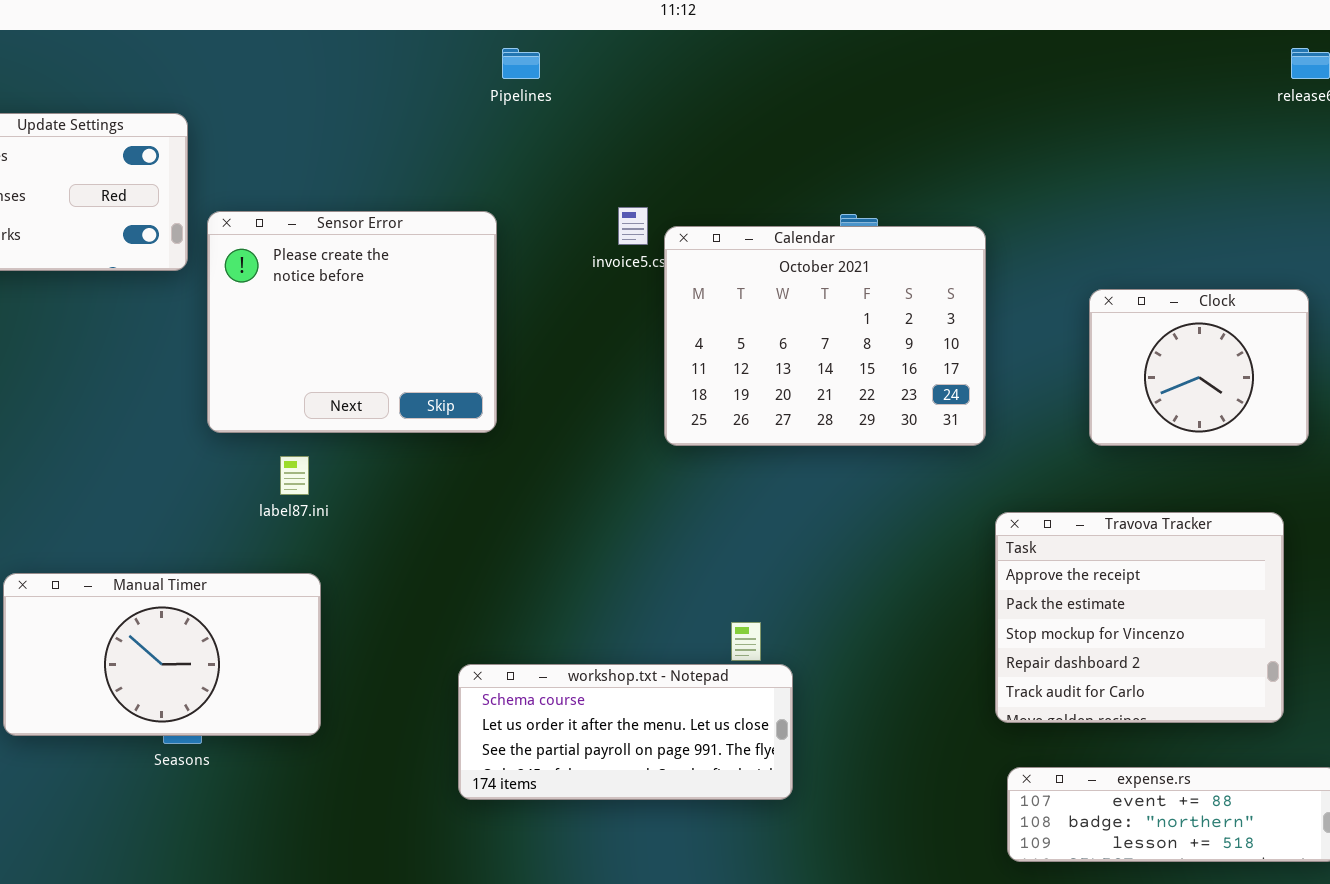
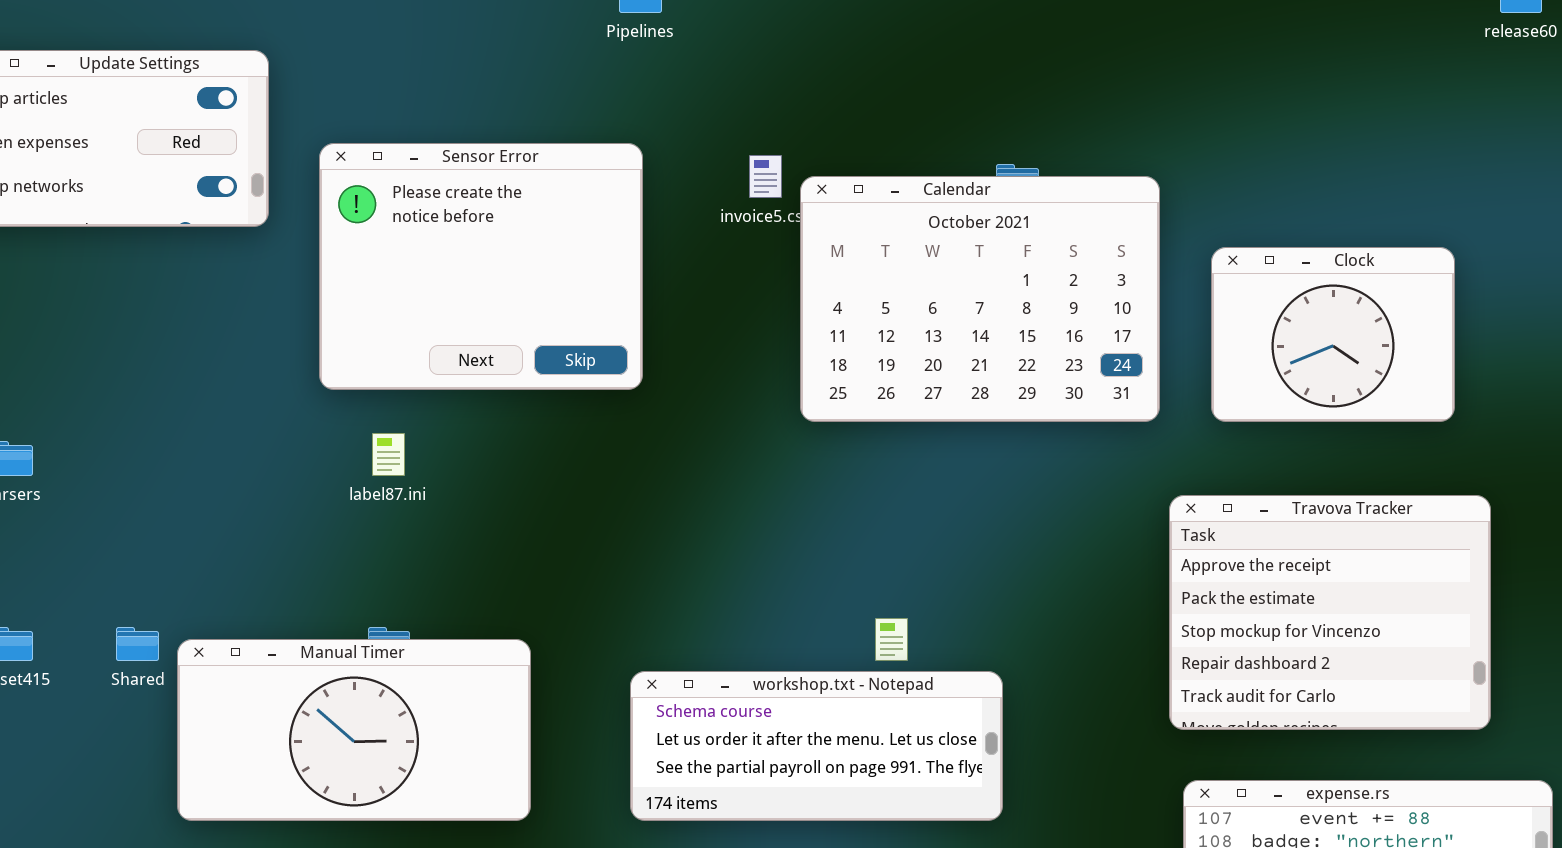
Sensor Error: [207,211,497,433] -> [319,143,643,390], moved
Clock: [1089,289,1309,446] -> [1211,247,1455,422], moved
Manual Timer: [3,573,321,736] -> [177,639,531,821], moved
workshop.txt - Notepad: [458,664,793,800] -> [630,671,1003,821], moved

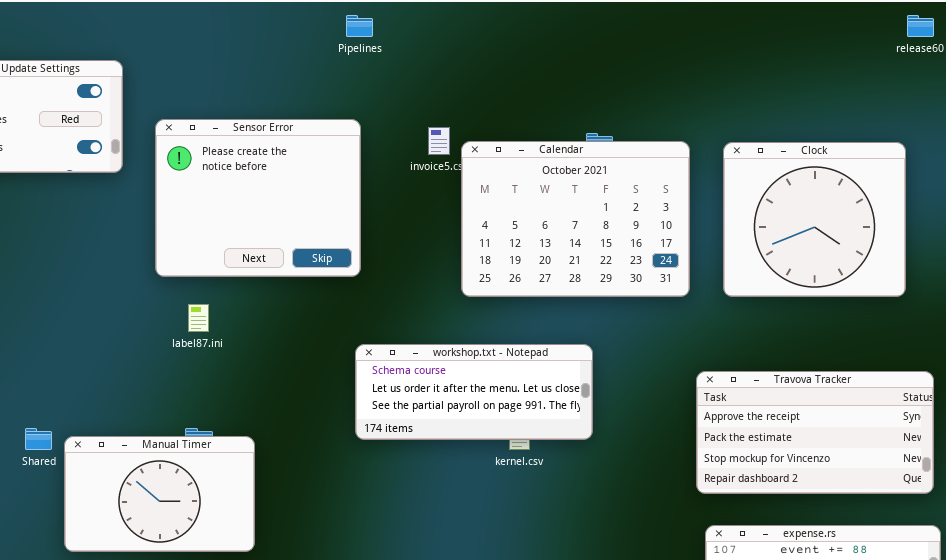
Clock: [1211,247,1455,422] -> [723,142,906,297], resized
Travova Tracker: [1169,495,1491,730] -> [696,371,934,494], resized
Manual Timer: [177,639,531,821] -> [64,436,255,552], resized
workshop.txt - Notepad: [630,671,1003,821] -> [355,344,593,440], moved

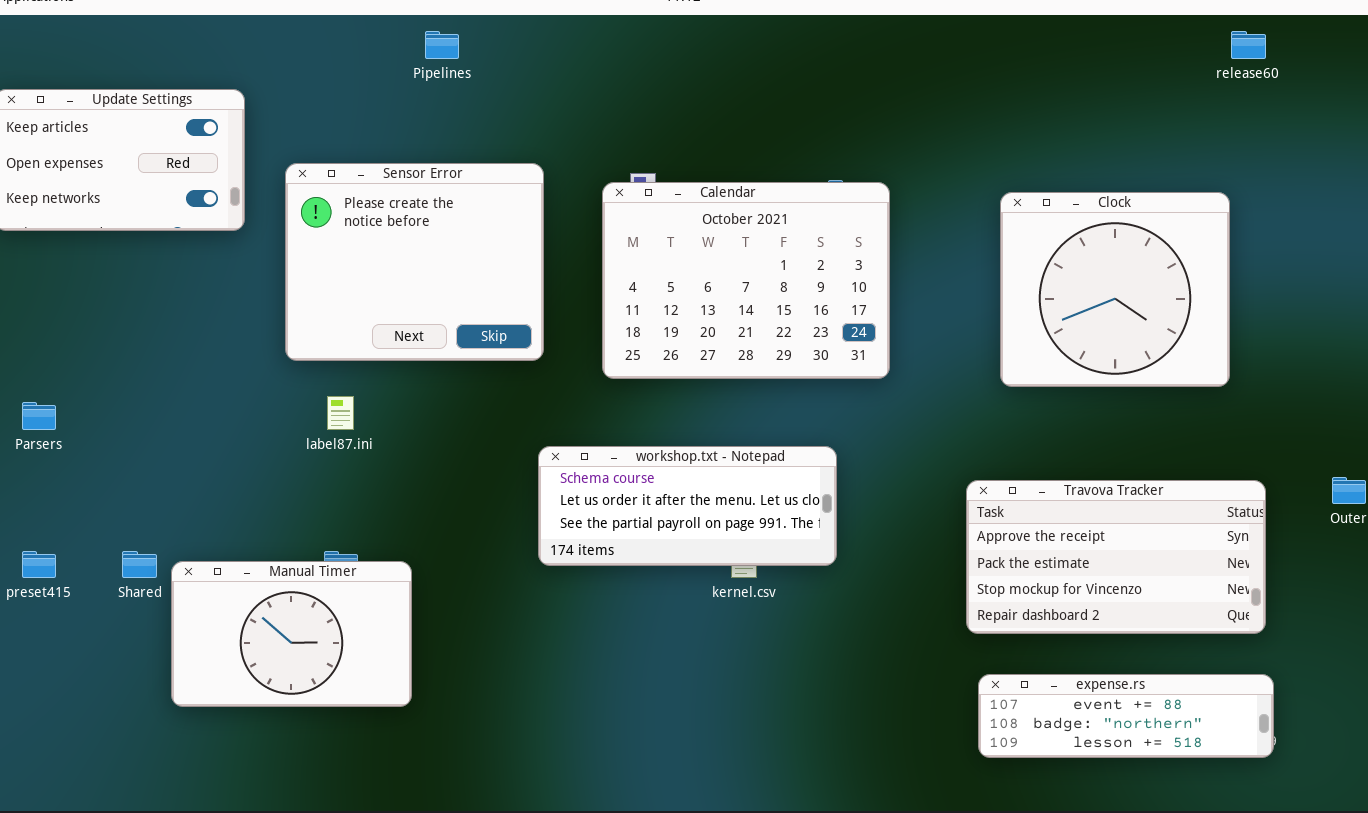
Pipelines: [346,15,373,37] -> [425,31,459,59], moved
Calendar: [461,141,690,297] -> [602,182,890,379], moved

